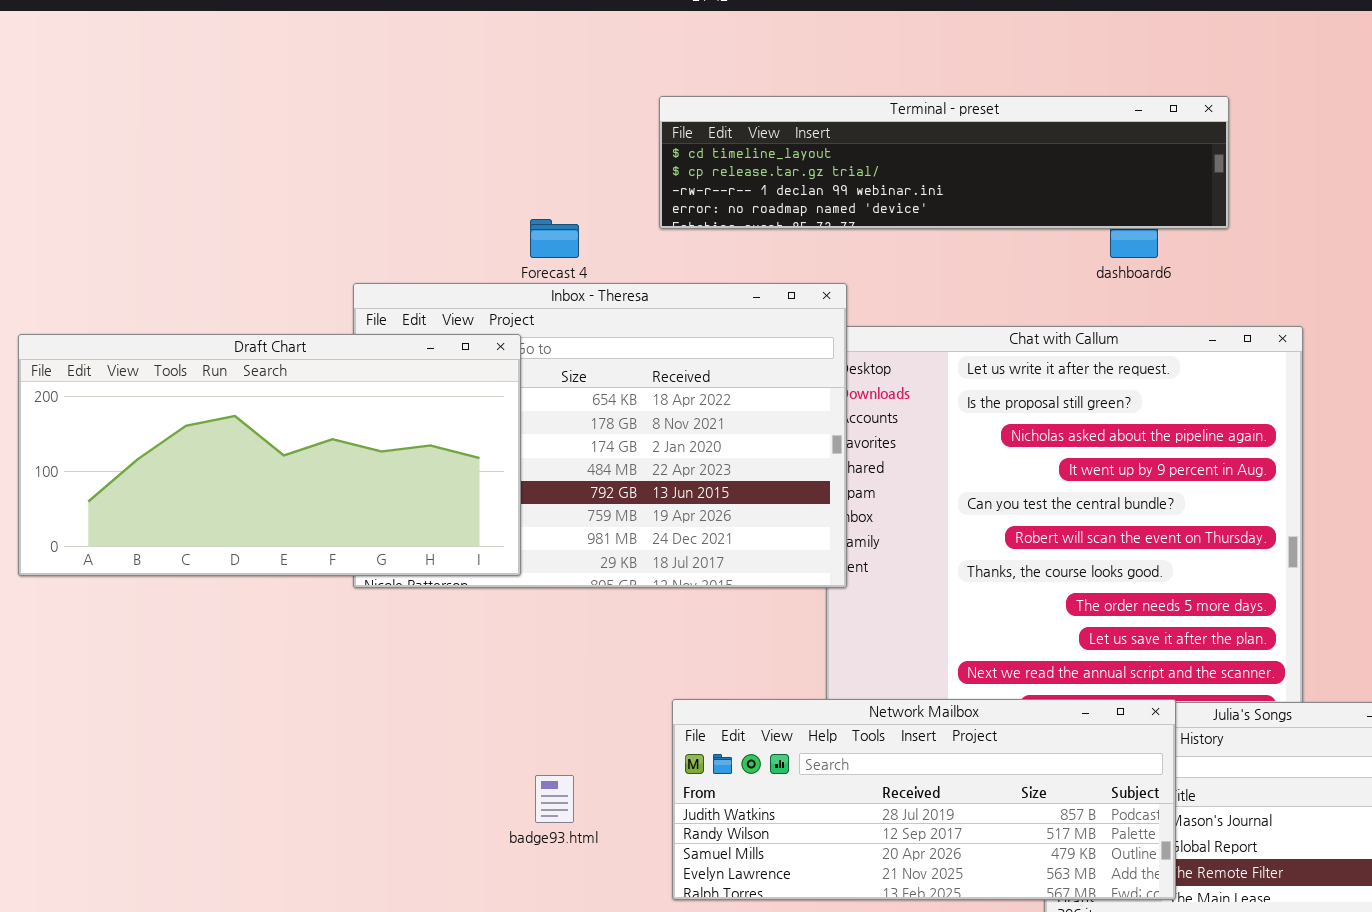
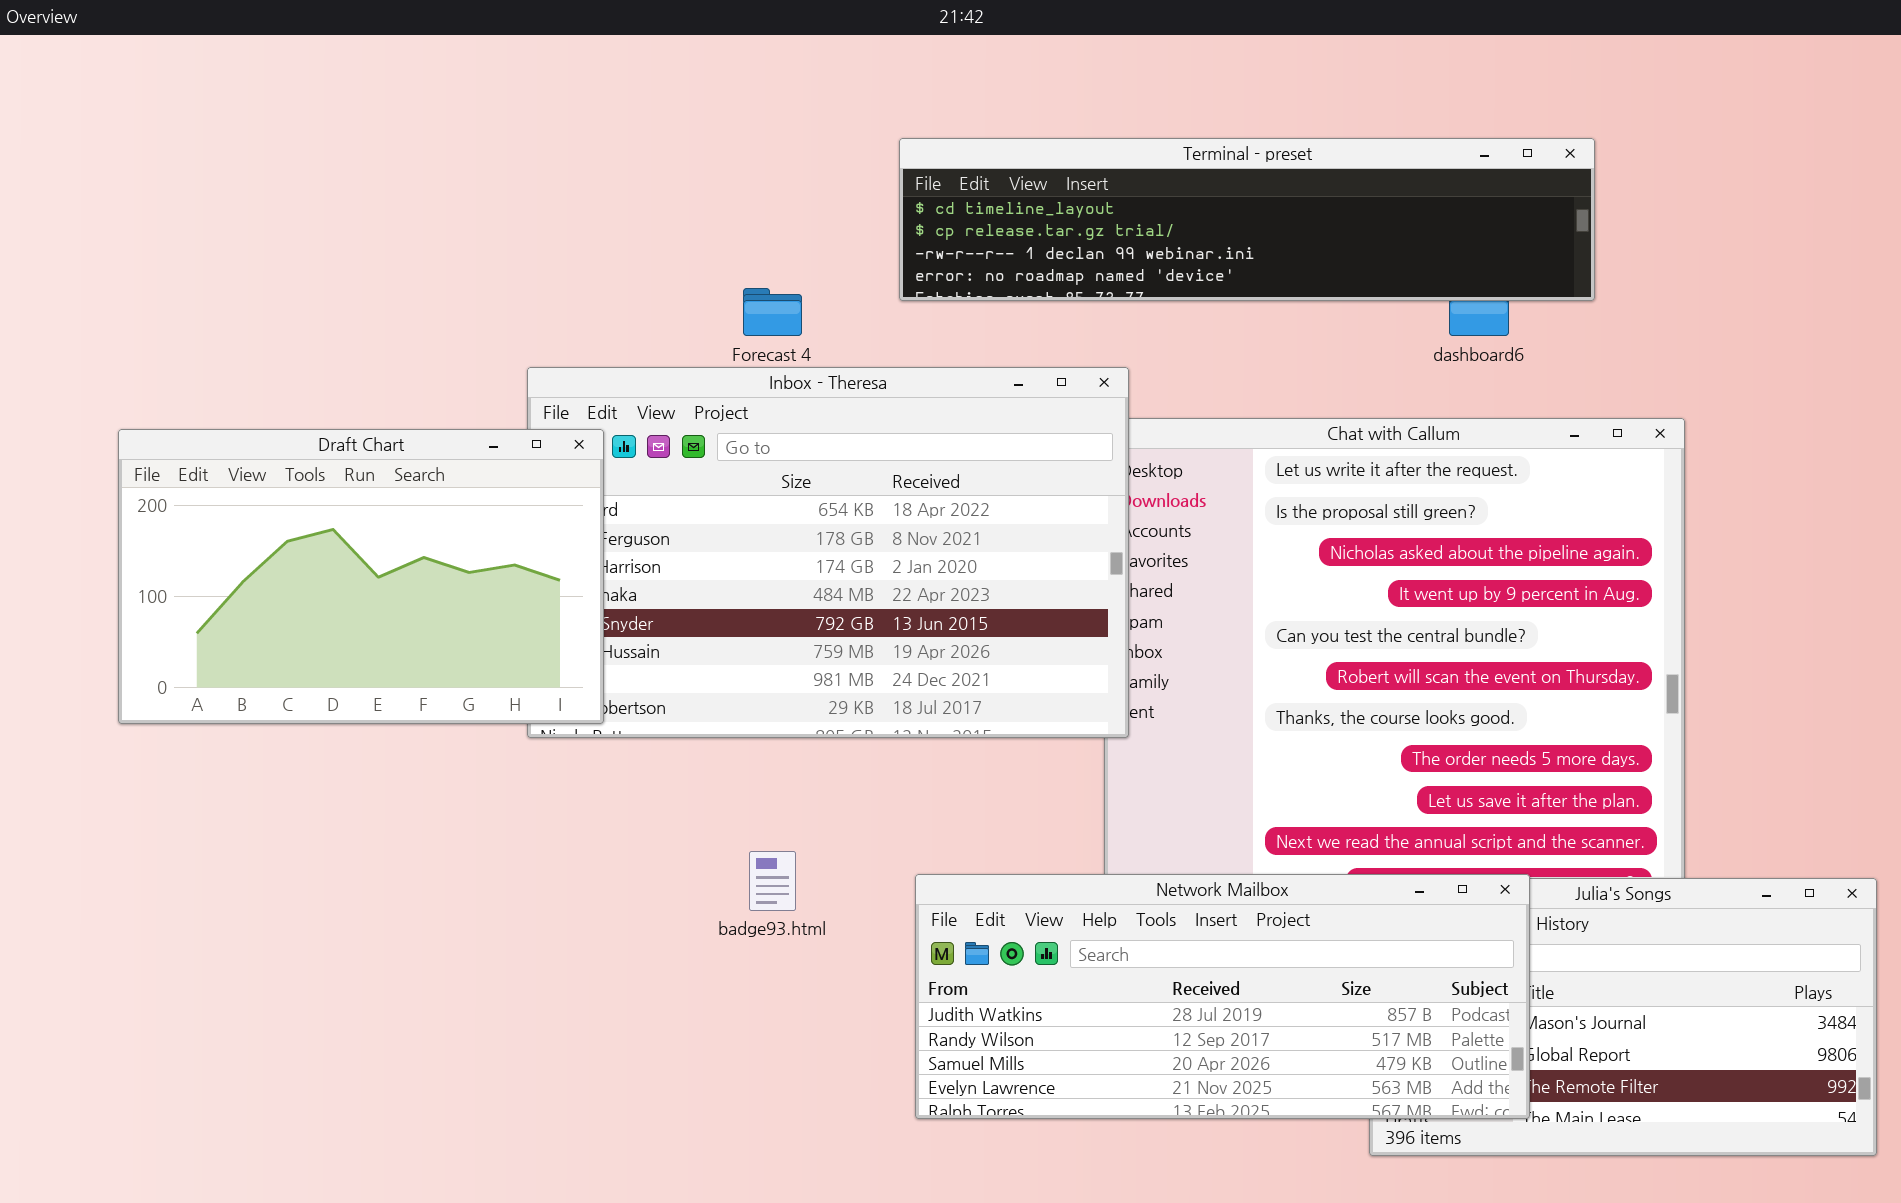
Draft Chart: [18,334,521,576] -> [118,429,604,724], resized
badge93.html: [535,775,574,823] -> [749,851,796,911], moved

